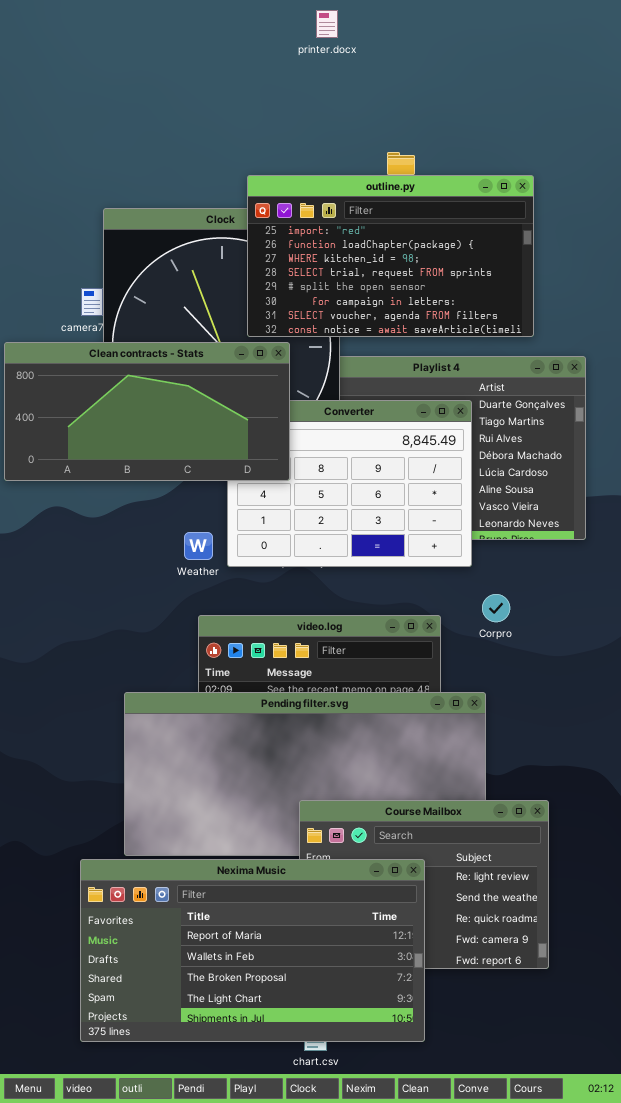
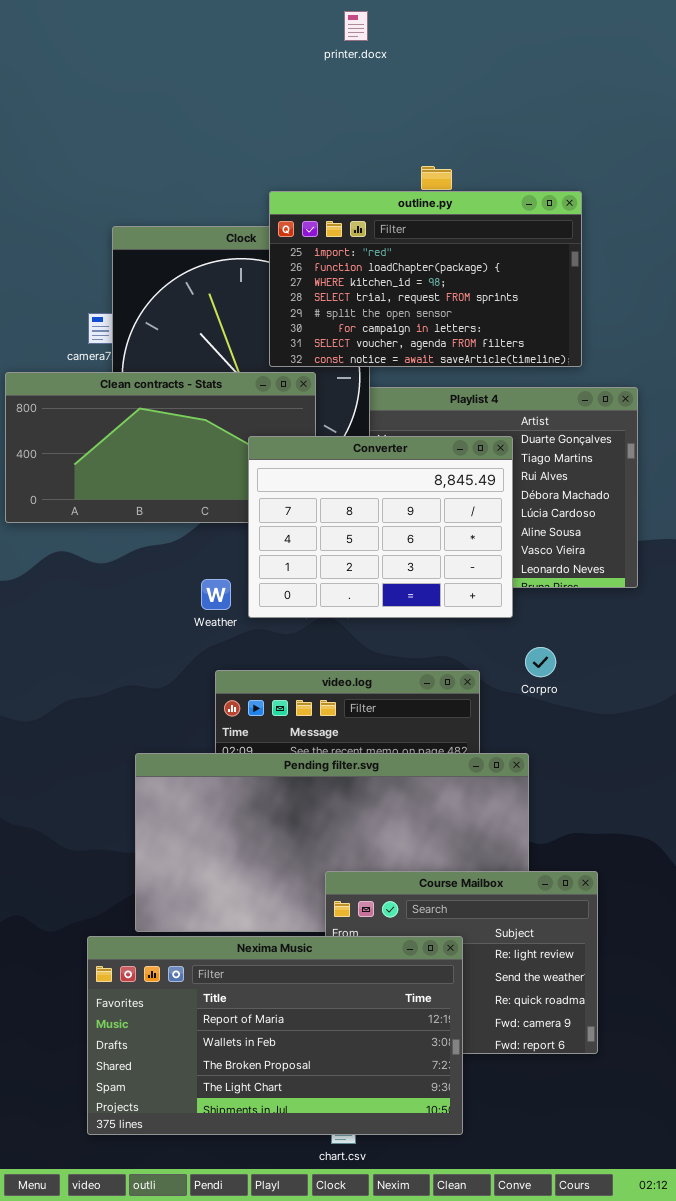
Converter: [227,400,472,567] -> [248,436,513,618], raised

